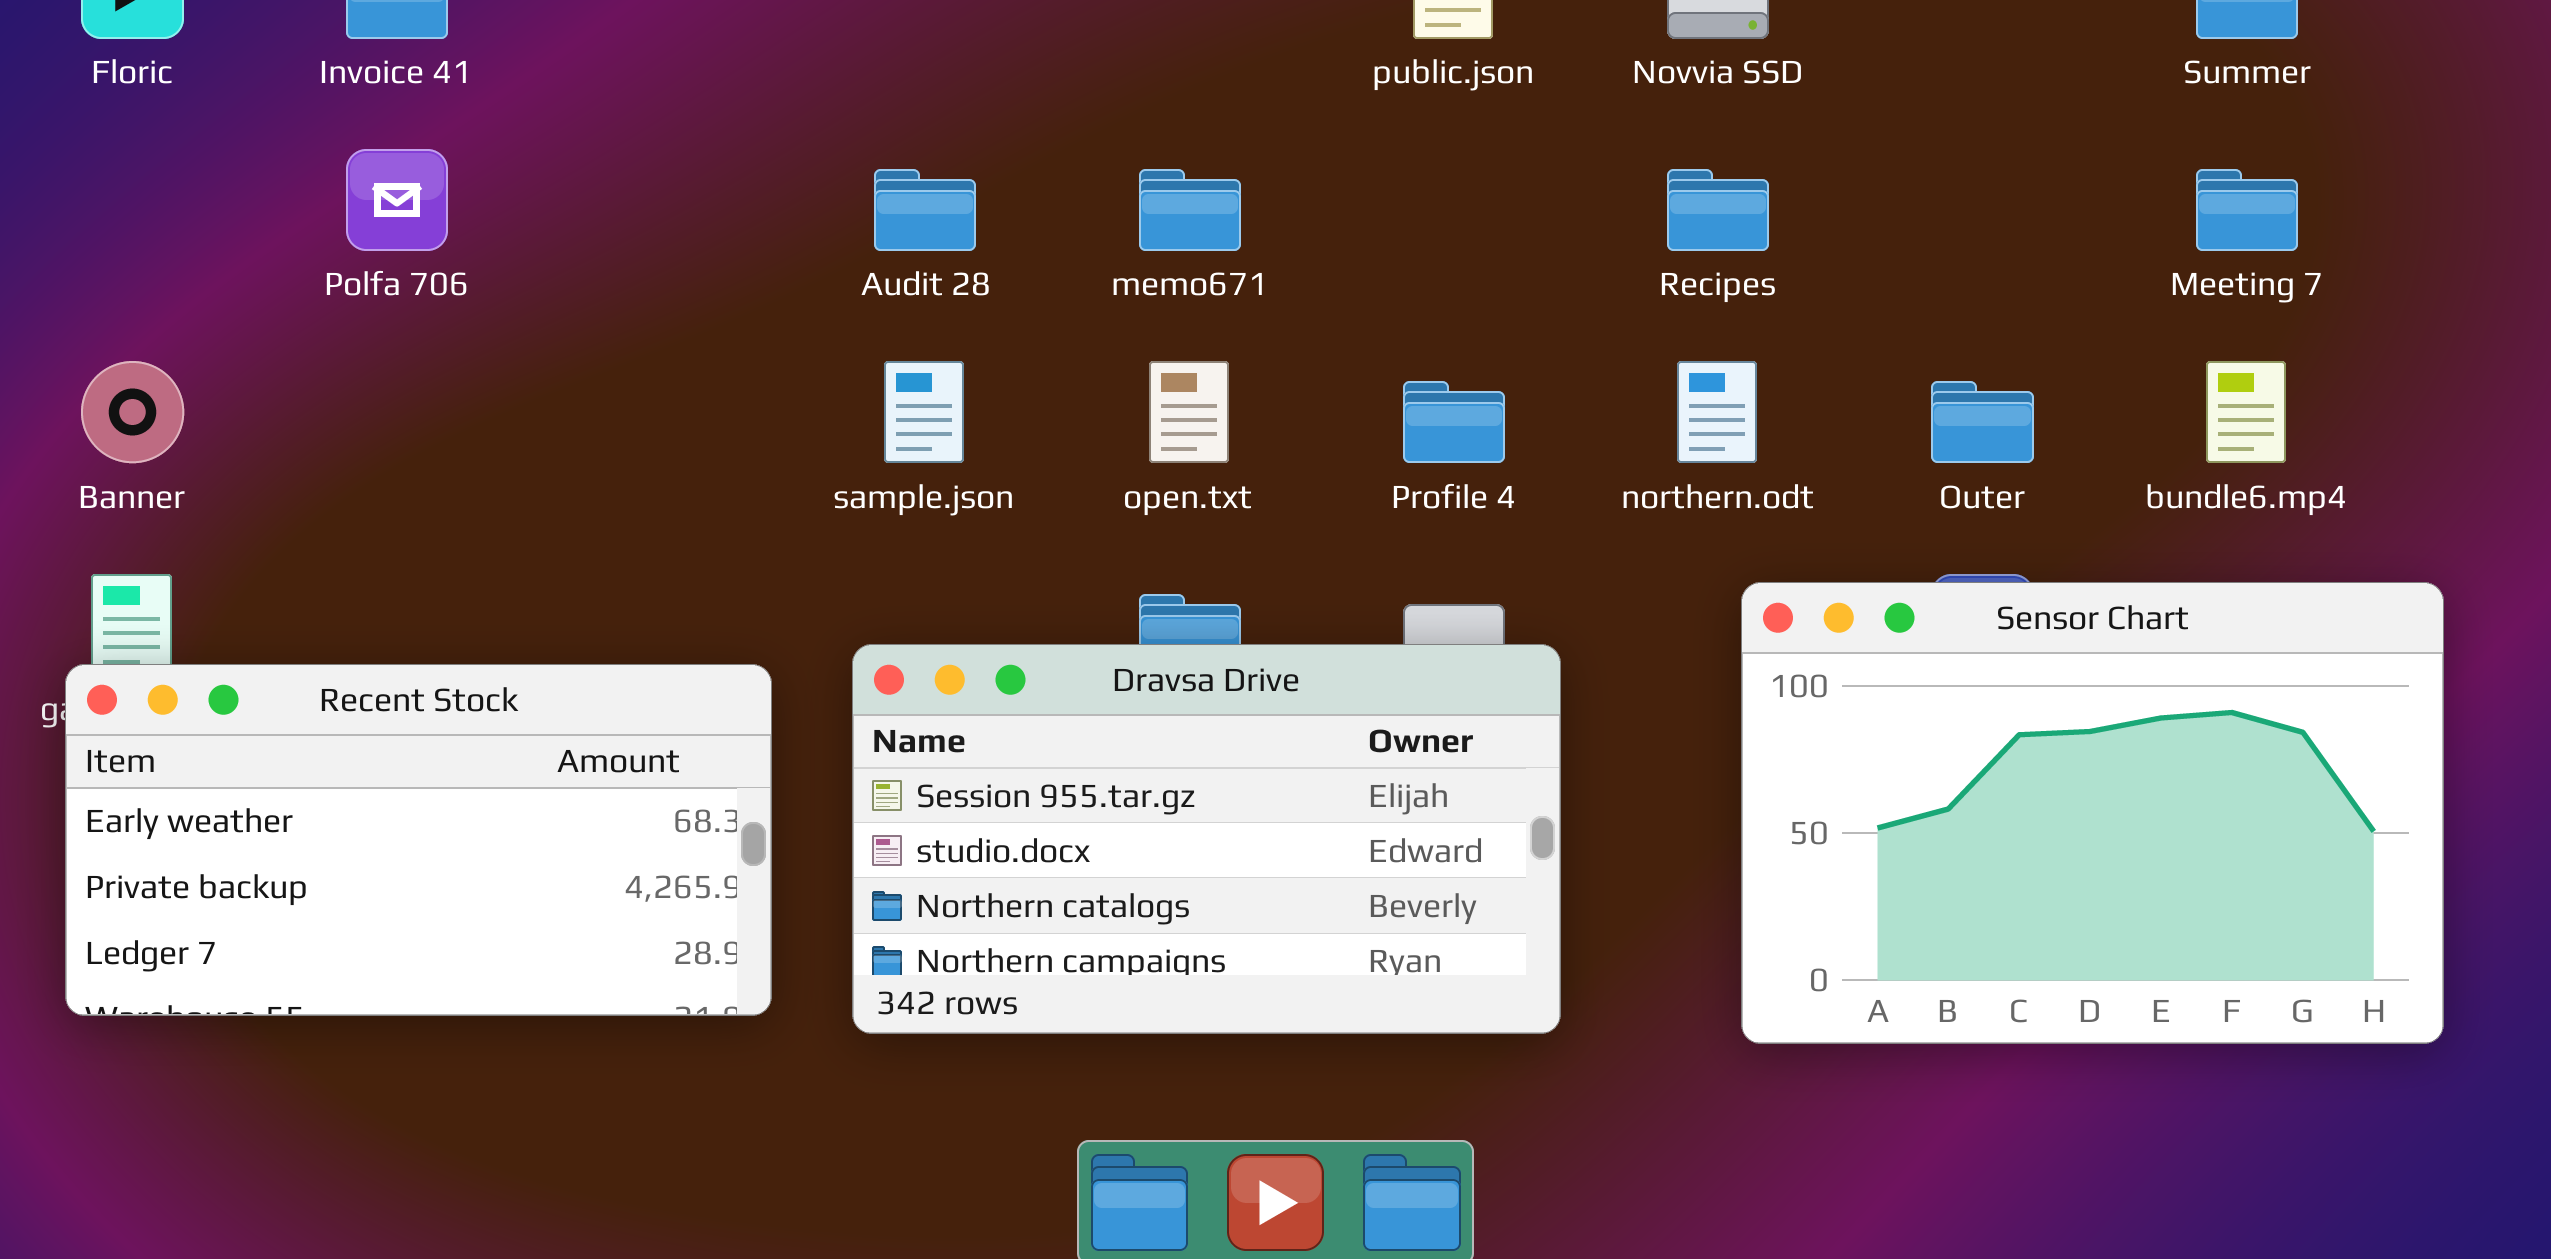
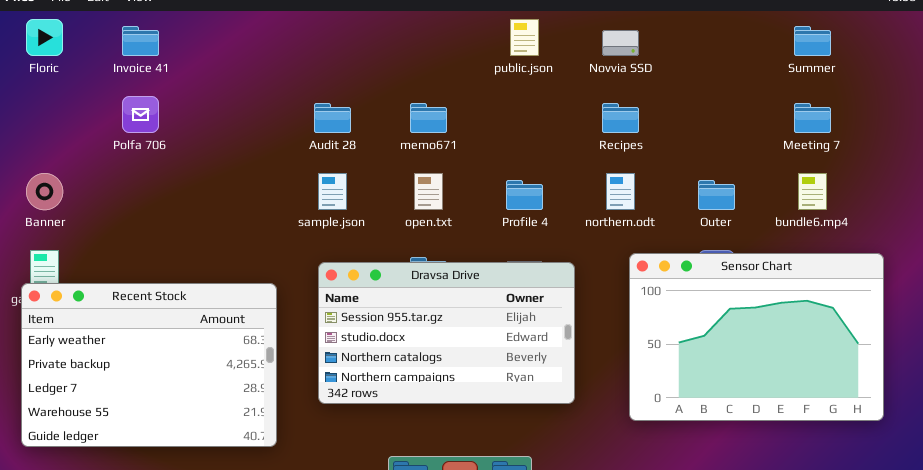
Dravsa Drive: [852,644,1561,1034] -> [318,262,575,404], moved
Recent Stock: [65,664,772,1016] -> [21,283,277,447], resized

